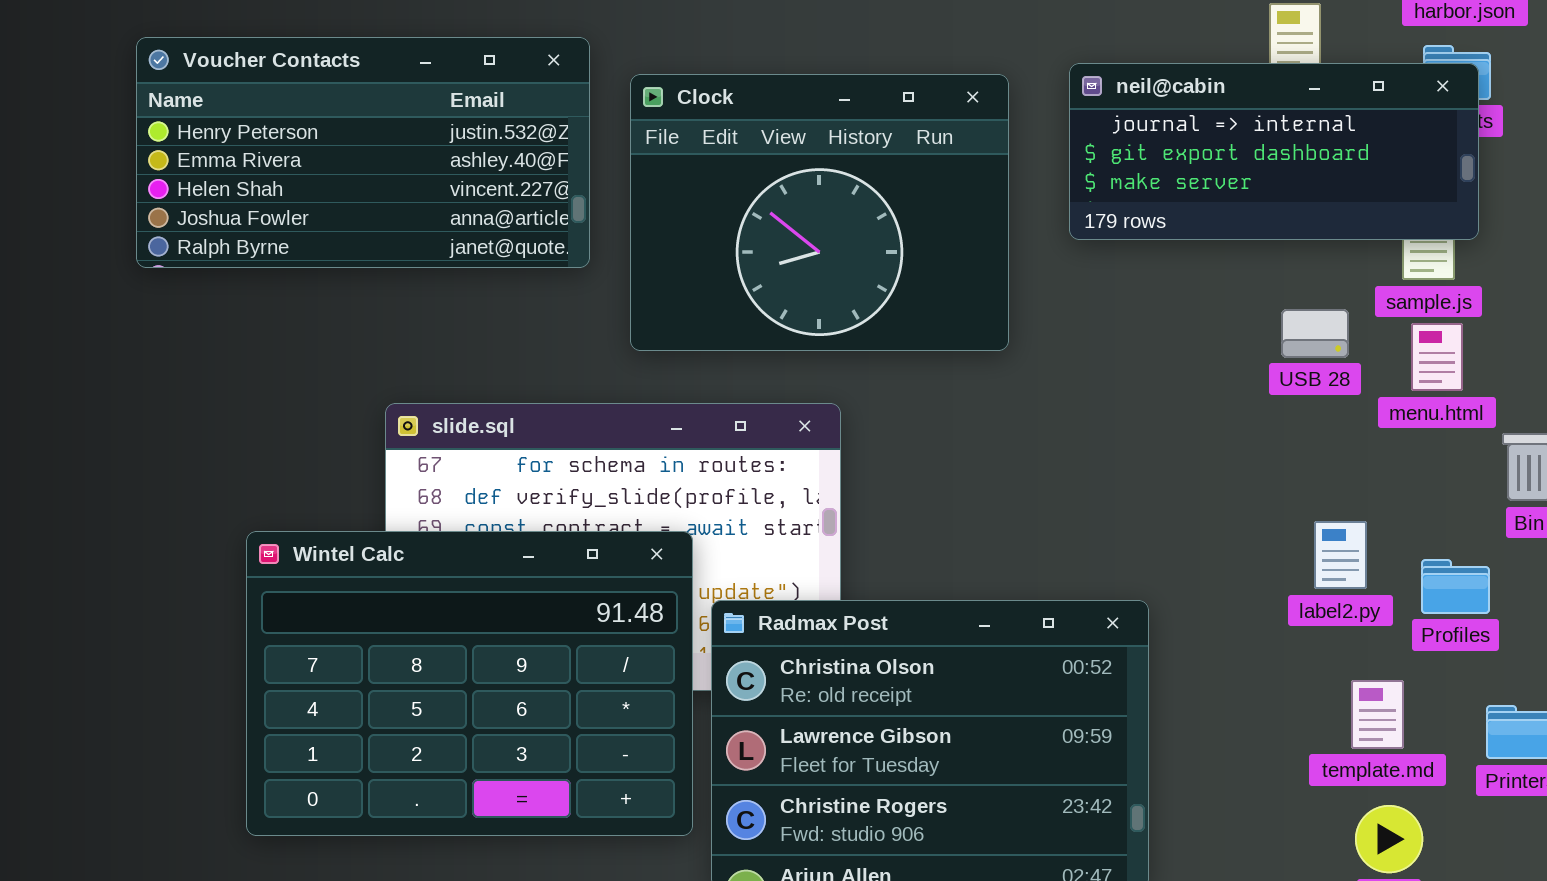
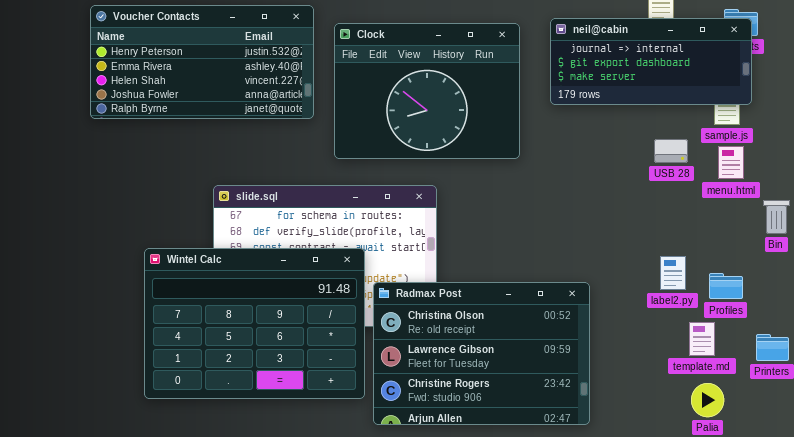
label2.py: [1314,521,1367,589] -> [660,256,686,290], moved
Profiles: [1421,559,1490,614] -> [709,273,743,299], moved

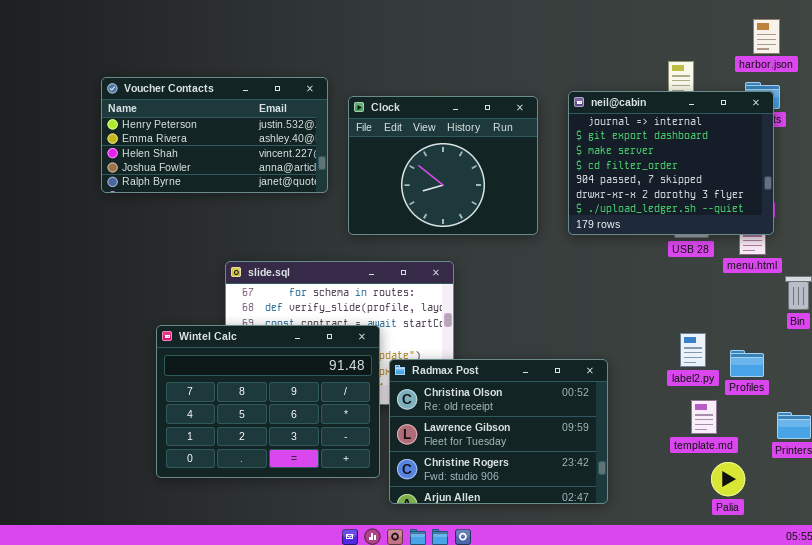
neil@cabin: [550,18,752,105] -> [568,91,774,235], resized
template.md: [689,322,715,356] -> [691,400,717,434], moved

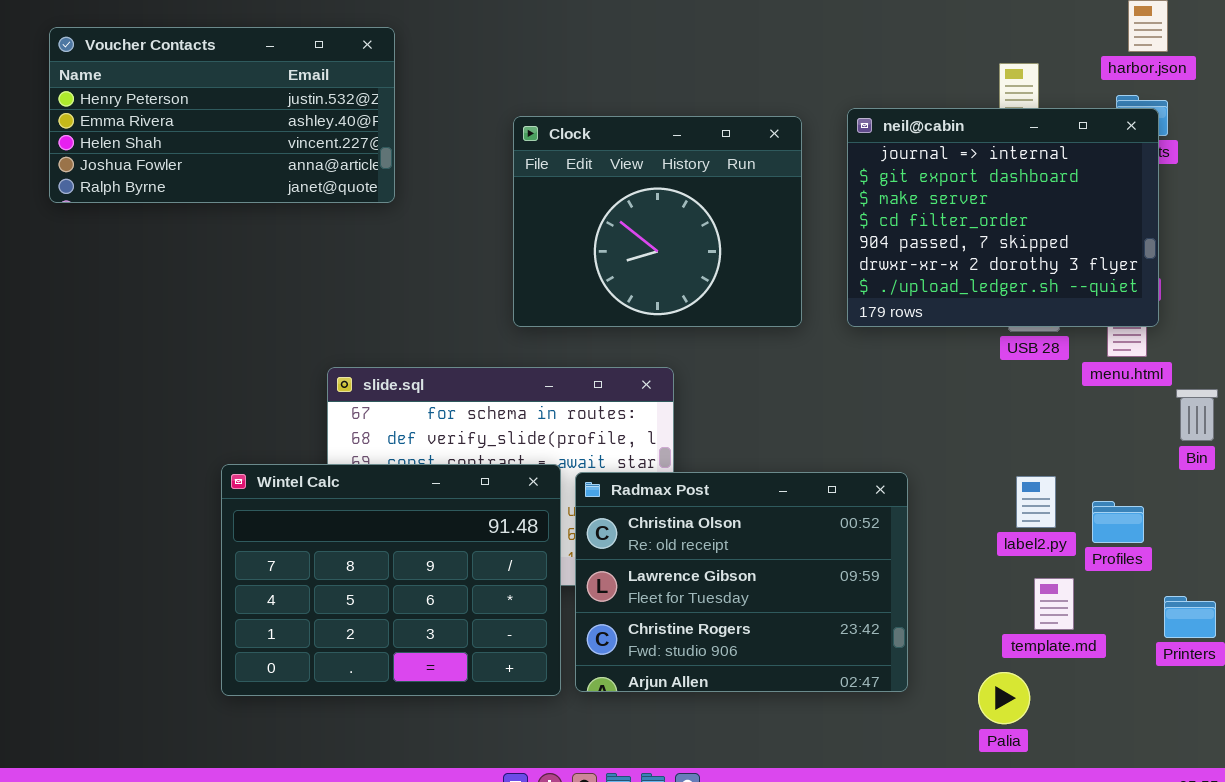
Voucher Contacts: [101,77,328,193] -> [49,27,395,203], moved
Radmax Post: [389,359,608,504] -> [575,472,908,692], moved
Palia: [711,462,745,496] -> [978,672,1030,724], moved

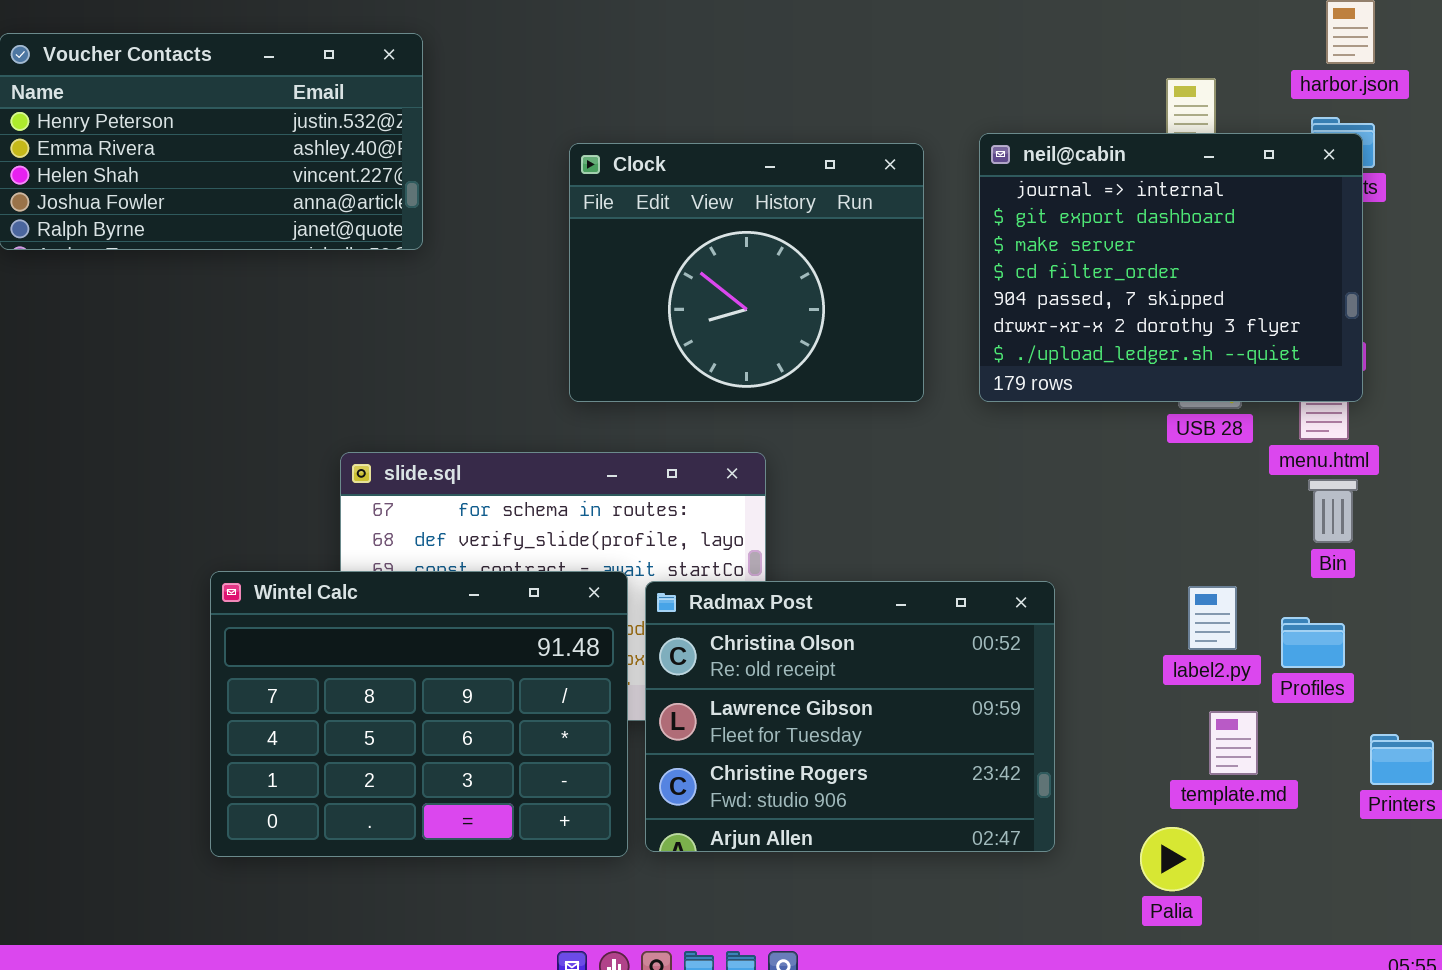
Bin: [1176,389,1218,441] -> [1308,479,1358,543], moved

